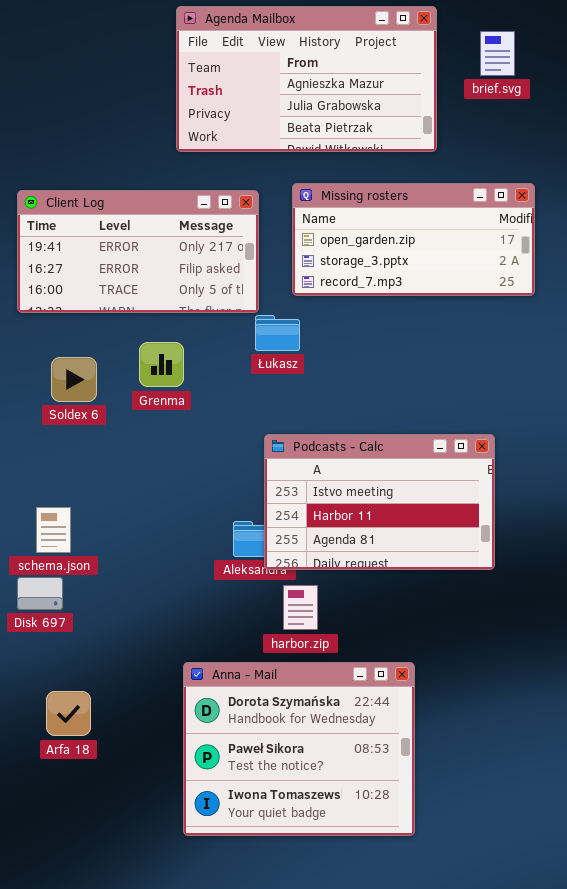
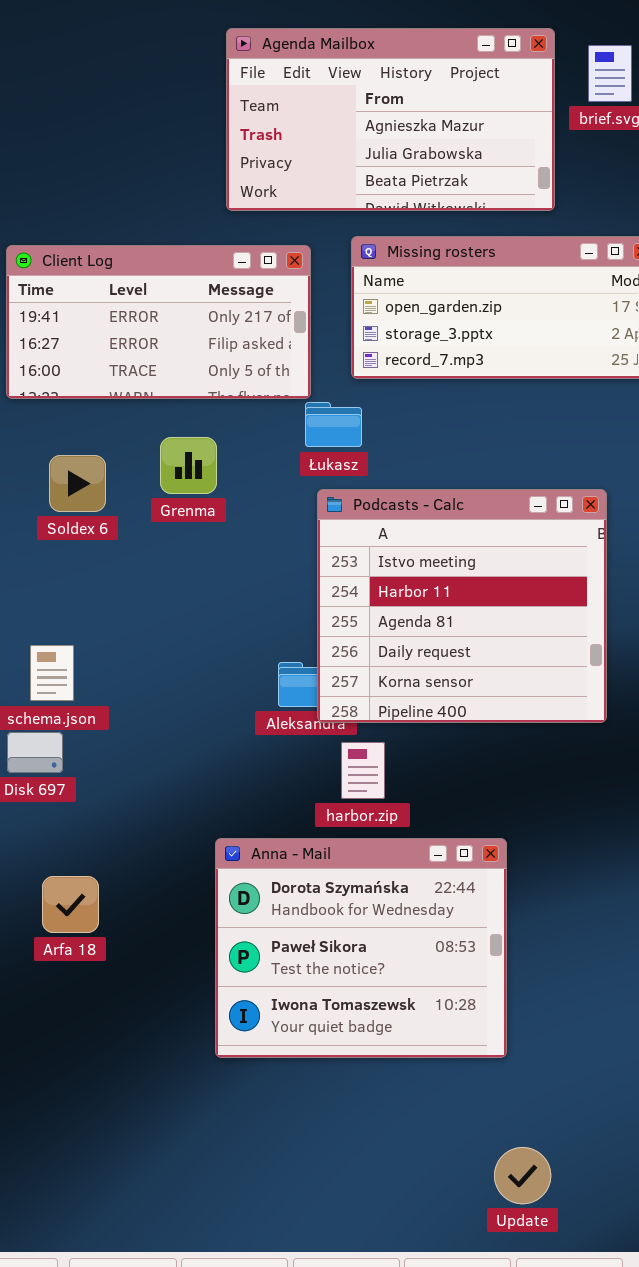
Agenda Mailbox: [176,6,437,152] -> [226,28,555,211], moved
Podcasts - Calc: [264,434,495,570] -> [317,489,607,723], resized

